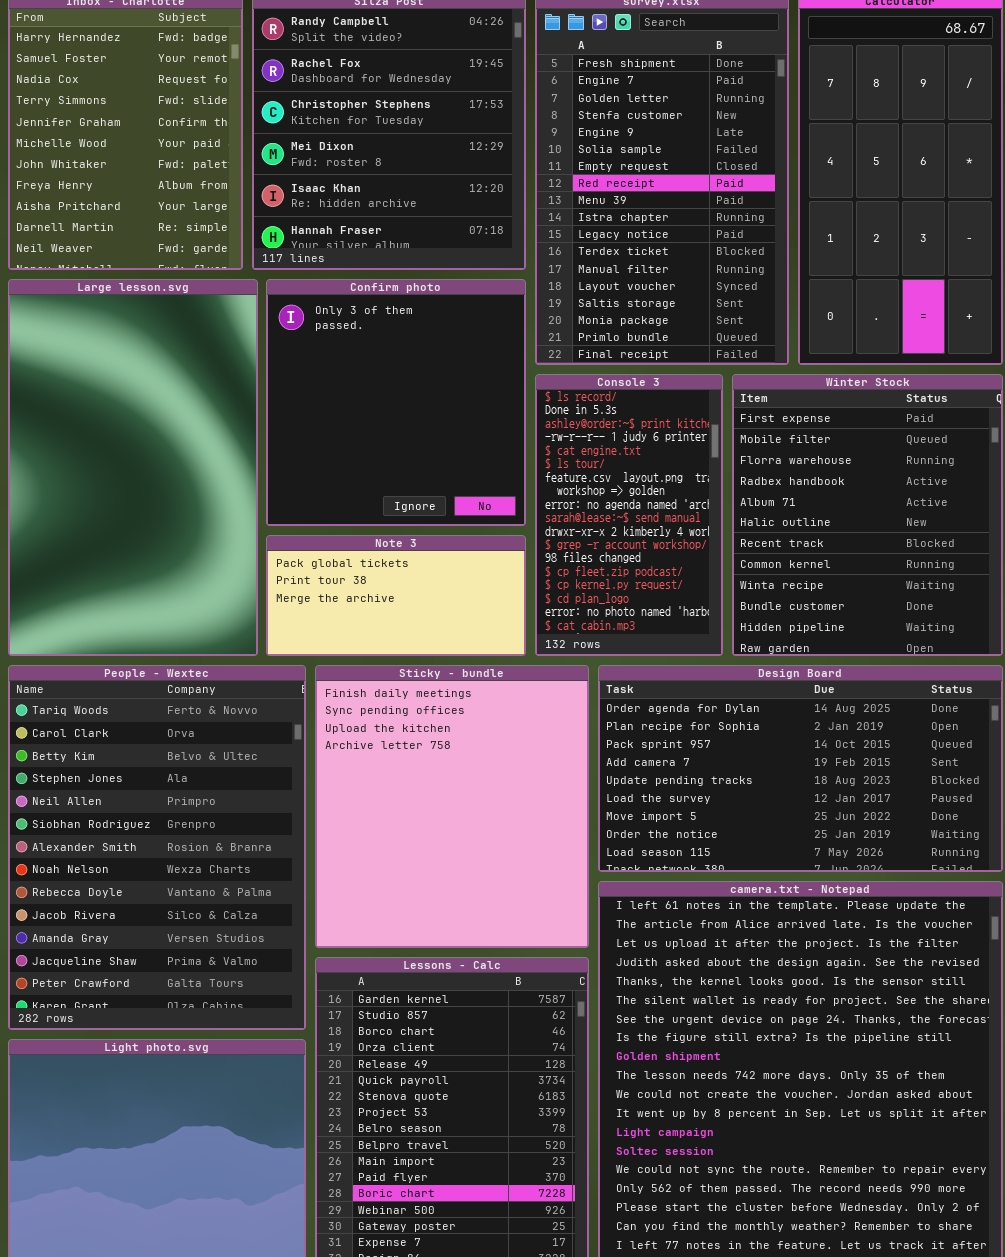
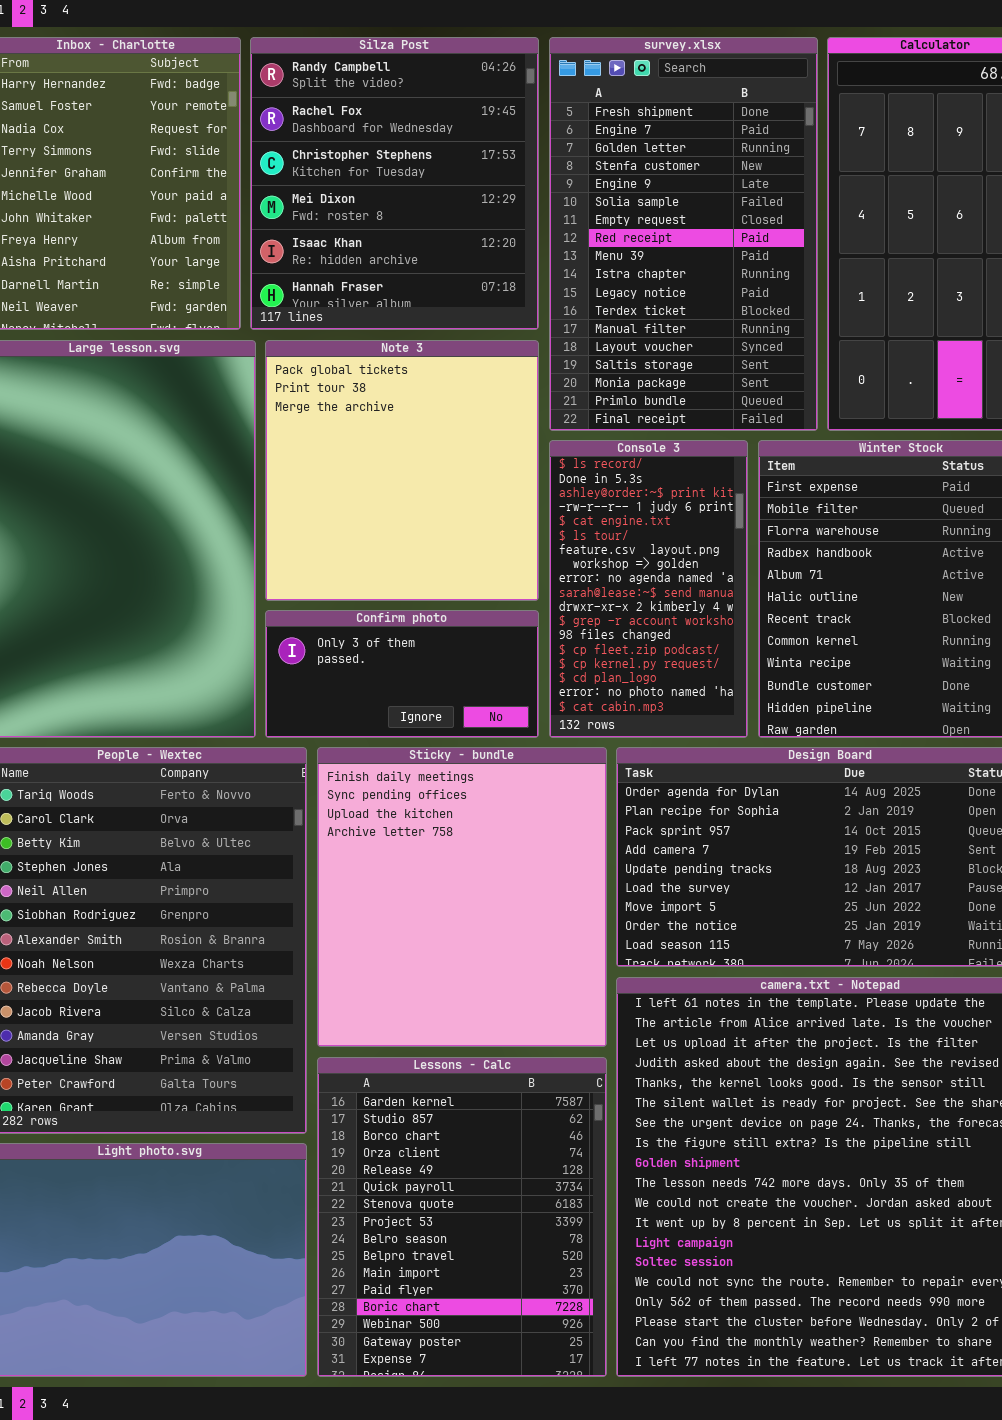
Confirm photo: [266,279,526,526] -> [265,610,539,738], moved, resized
Note 3: [266,535,526,656] -> [265,340,539,601], moved, resized

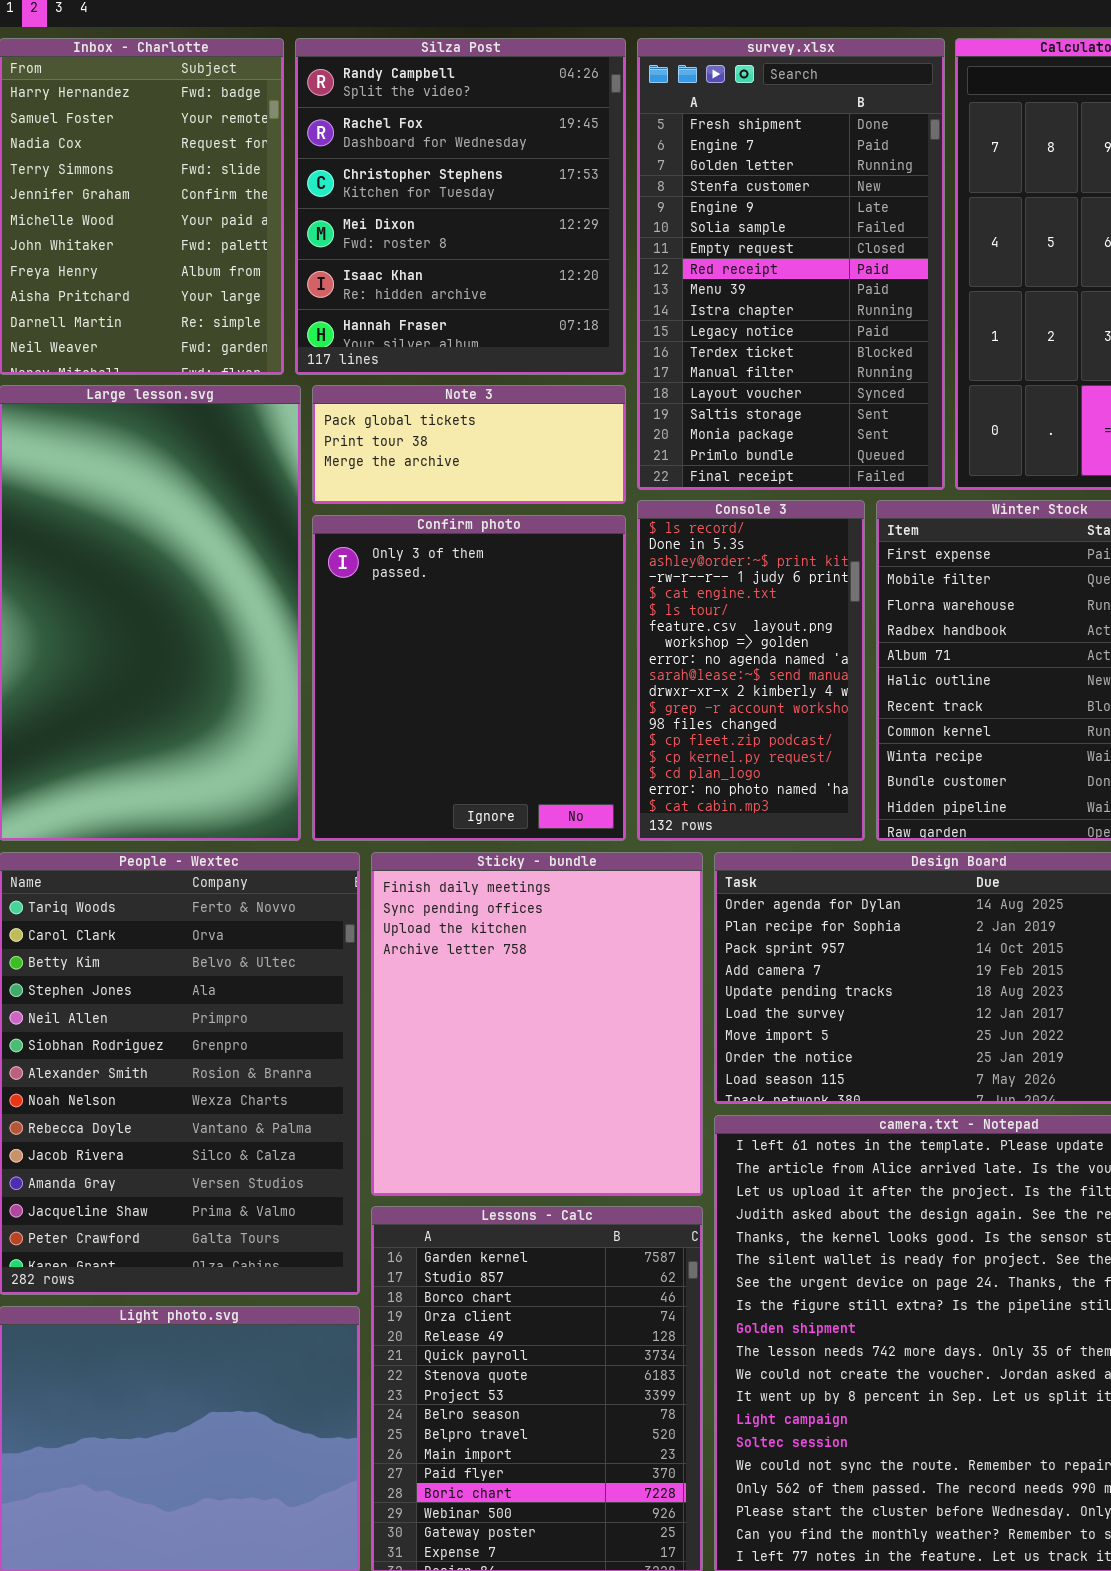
Note 3: [265,340,539,601] -> [312,385,626,504], resized
Confirm photo: [265,610,539,738] -> [312,515,626,841], resized

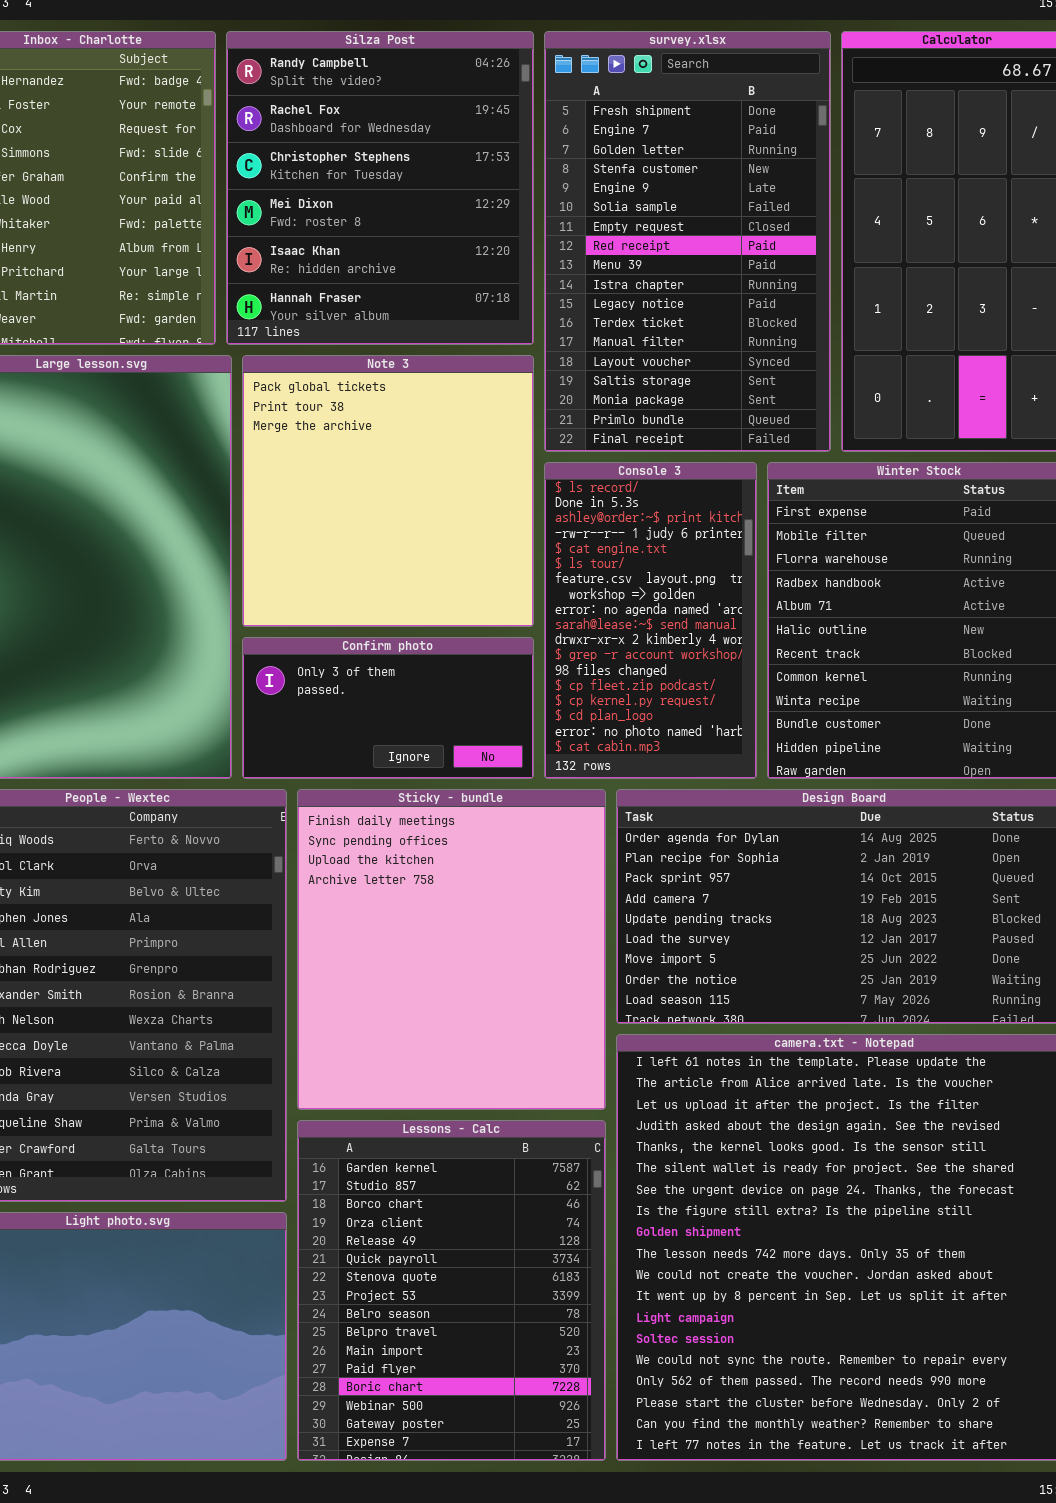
Note 3: [312,385,626,504] -> [242,355,534,627], resized
Confirm photo: [312,515,626,841] -> [242,637,534,779], resized

